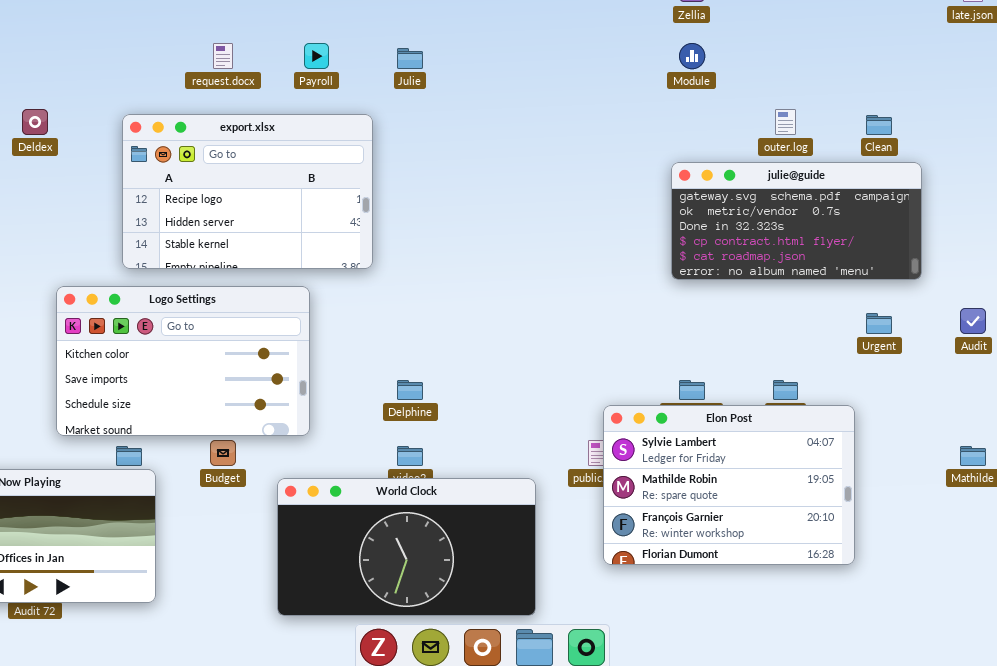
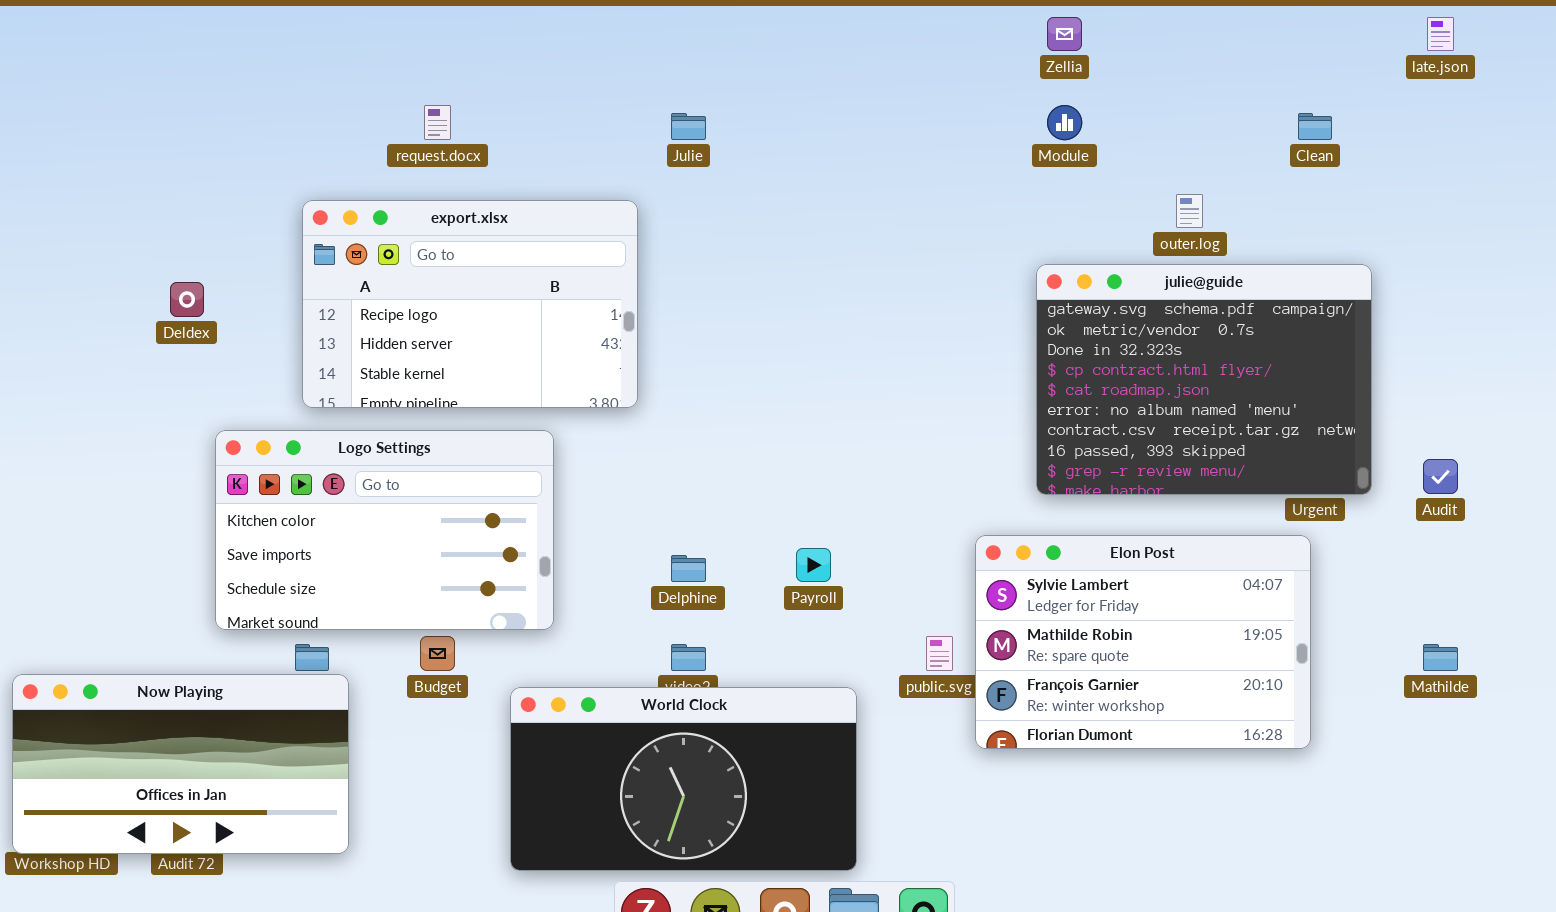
Payroll: [304,43,329,69] -> [796,548,831,582], moved
Deldex: [22,109,48,135] -> [170,282,204,317], moved
Clean: [866,115,892,135] -> [1298,113,1332,140], moved
julie@guide: [671,162,922,280] -> [1036,264,1372,495], resized
Elon Post: [603,405,855,565] -> [975,535,1311,749], moved

